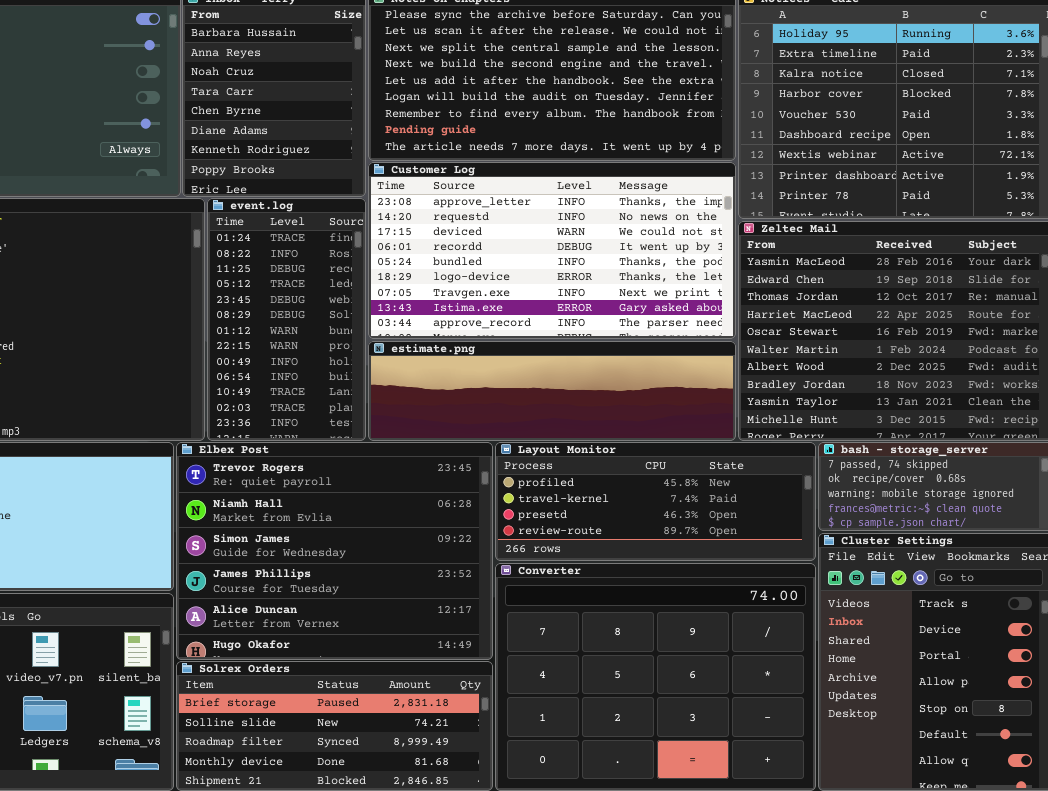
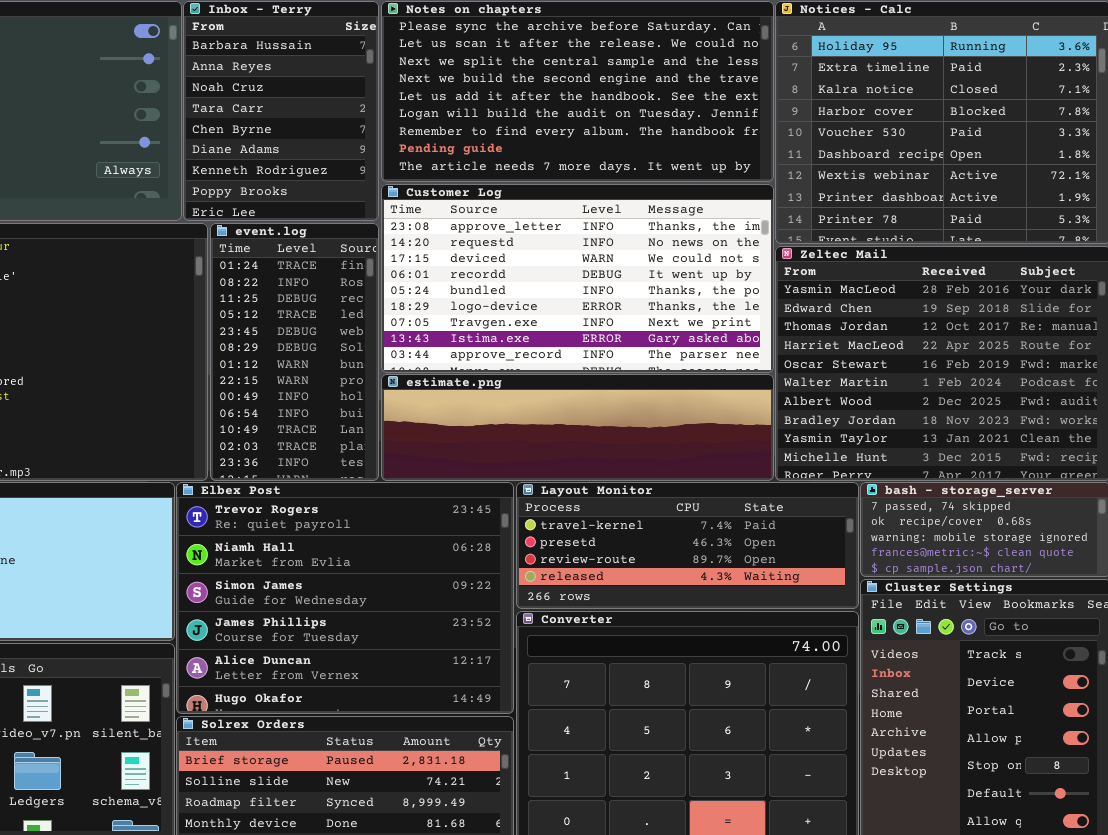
Layout Monitor: [495,442,816,561] -> [516,482,859,609], scrolled down 1 row

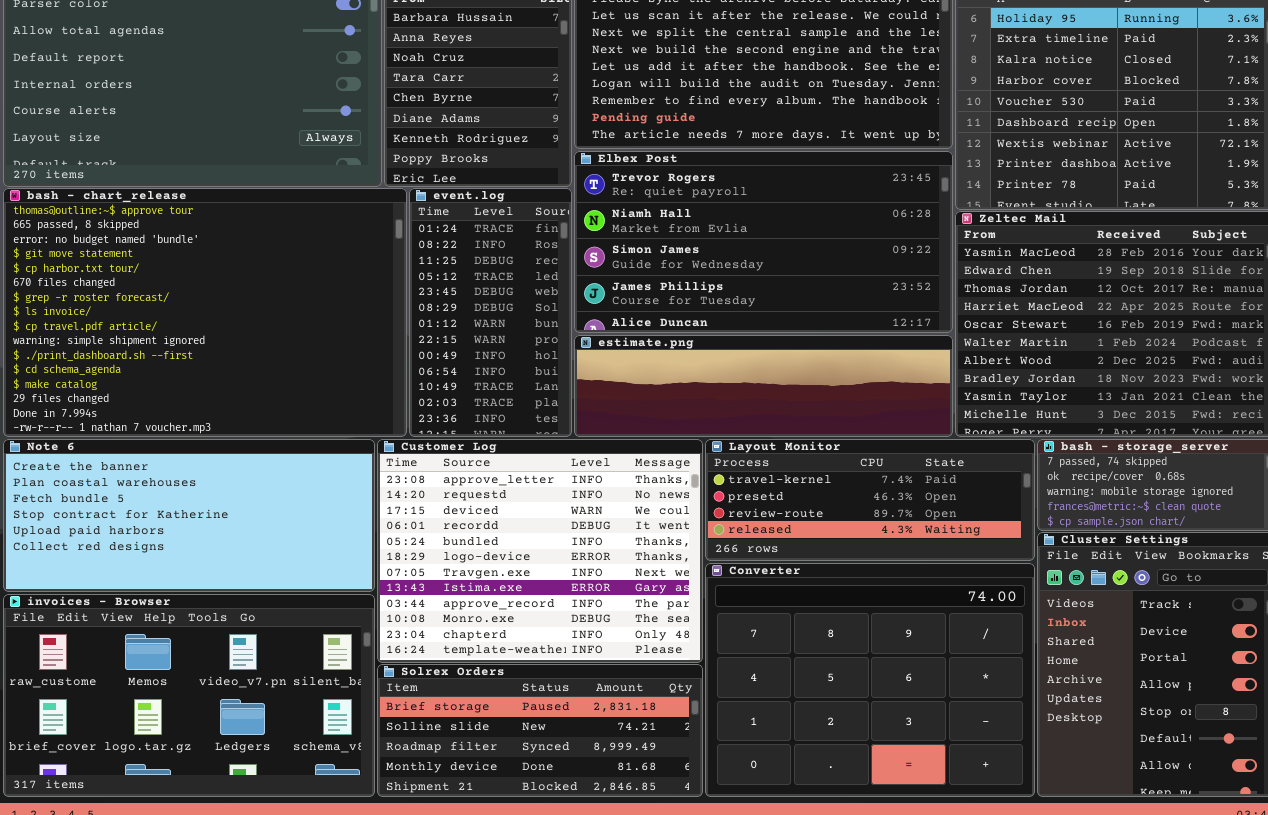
Customer Log: [381,184,774,373] -> [377,439,703,663], moved, resized
Elbex Post: [176,482,514,714] -> [574,151,953,333], moved, resized

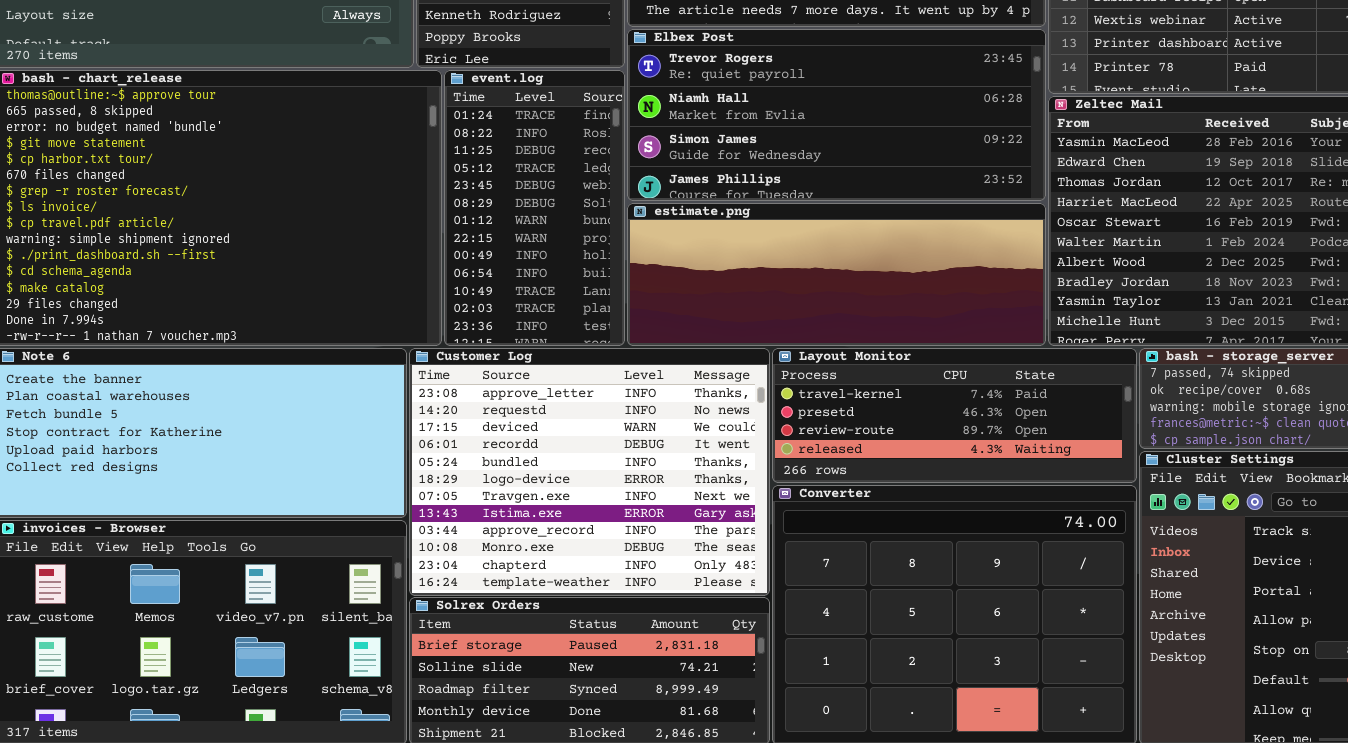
Elbex Post: [574,151,953,333] -> [627,29,1046,201], resized
estimate.png: [574,335,953,437] -> [627,203,1046,346], resized

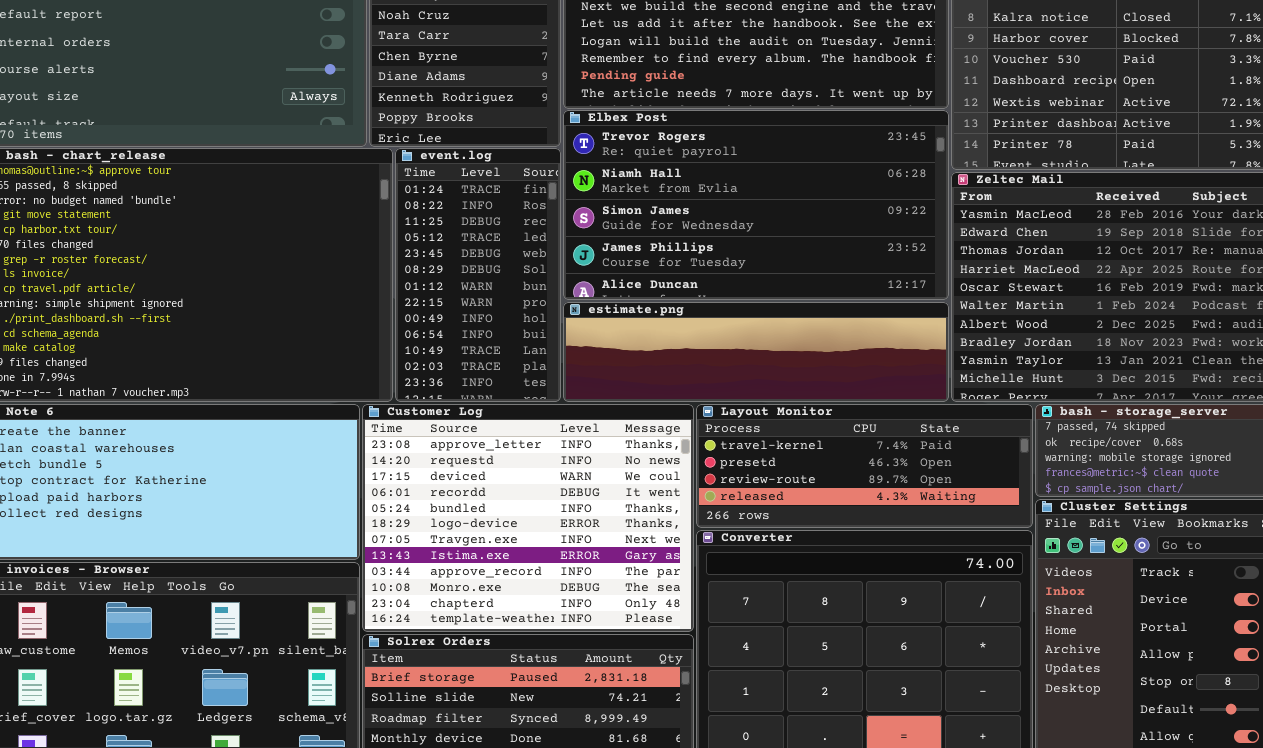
Elbex Post: [627,29,1046,201] -> [563,110,949,300], resized
estimate.png: [627,203,1046,346] -> [563,302,949,402], resized

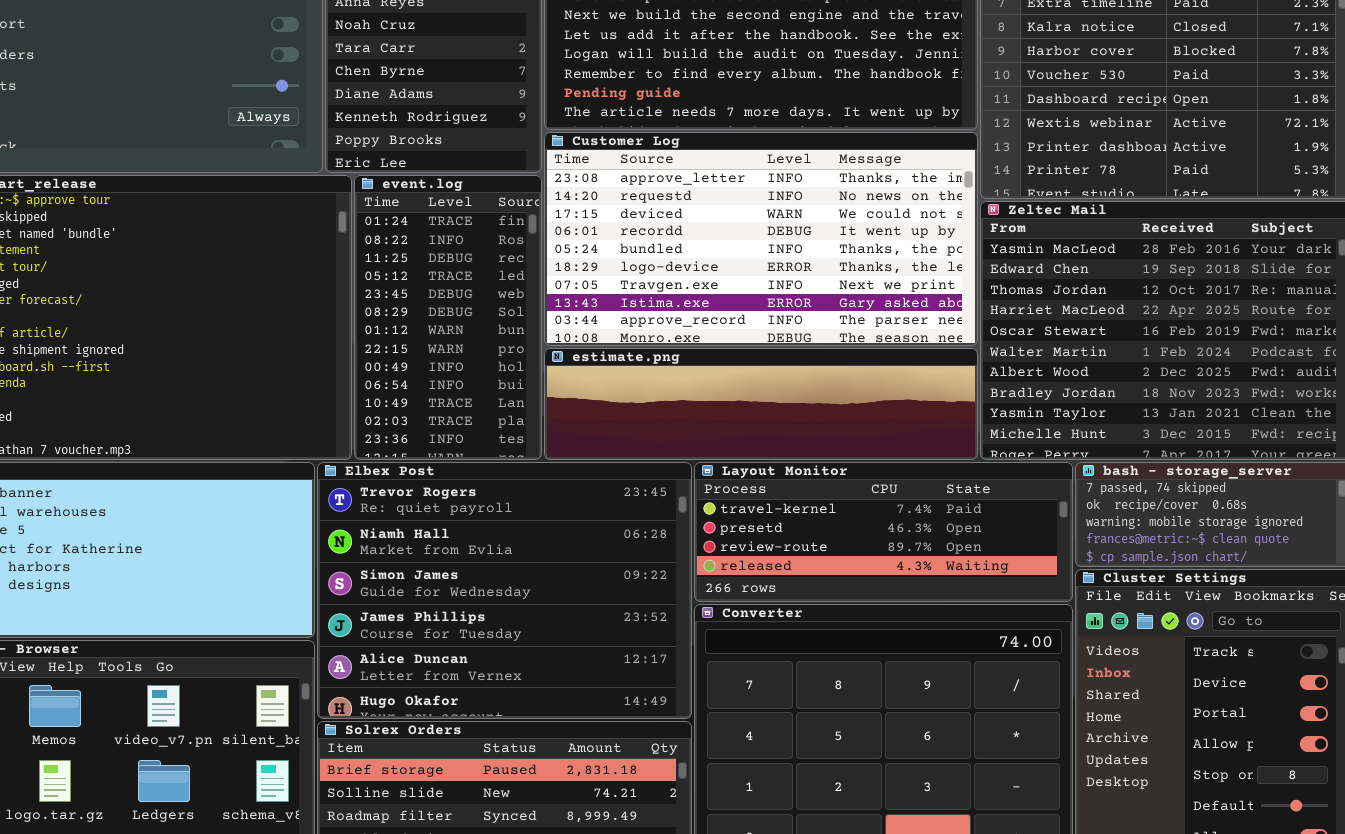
Elbex Post: [563,110,949,300] -> [317,462,692,719], moved, resized
Customer Log: [362,404,694,632] -> [544,132,978,346], moved, resized

